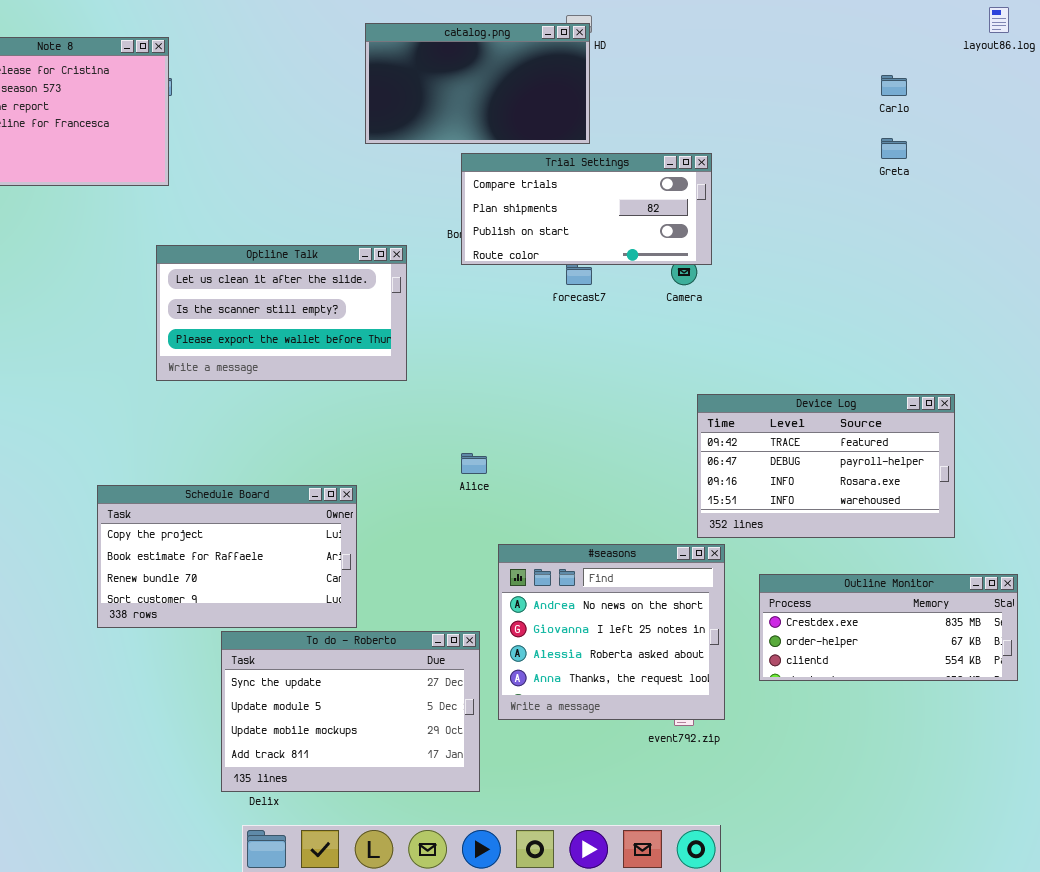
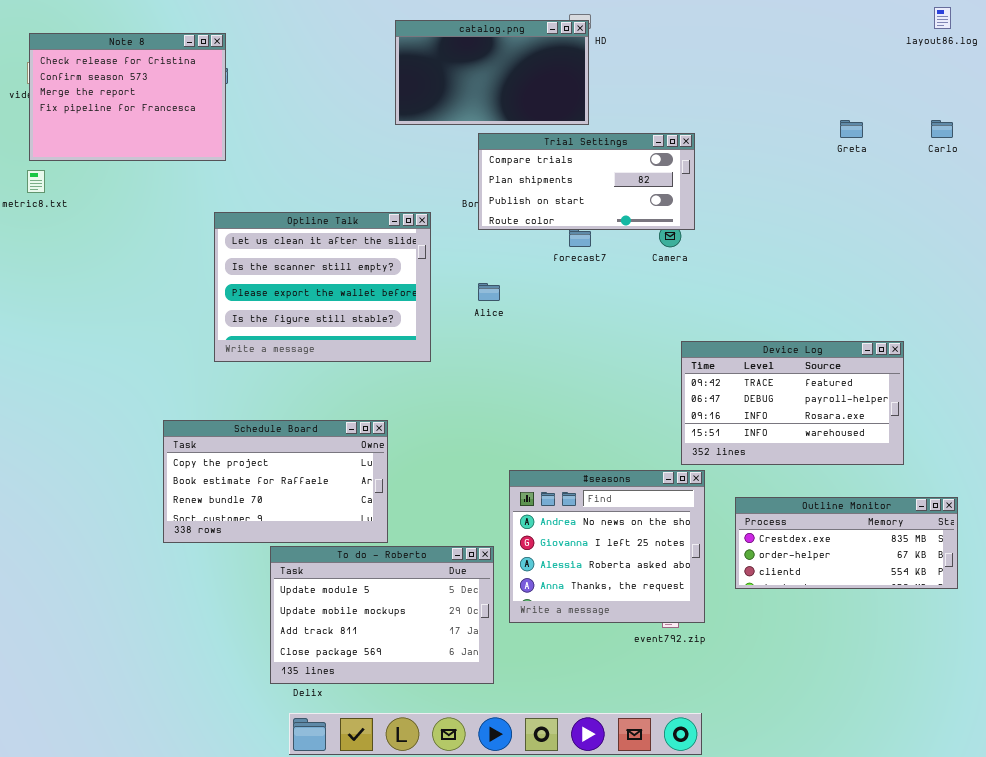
Carlo: [881,75,907,96] -> [931,120,953,138], moved
Optline Talk: [156,245,407,381] -> [214,212,431,362], resized
Alice: [461,453,487,474] -> [478,283,500,301], moved
To do - Roberto: [221,631,480,792] -> [270,546,494,684], scrolled down 1 row

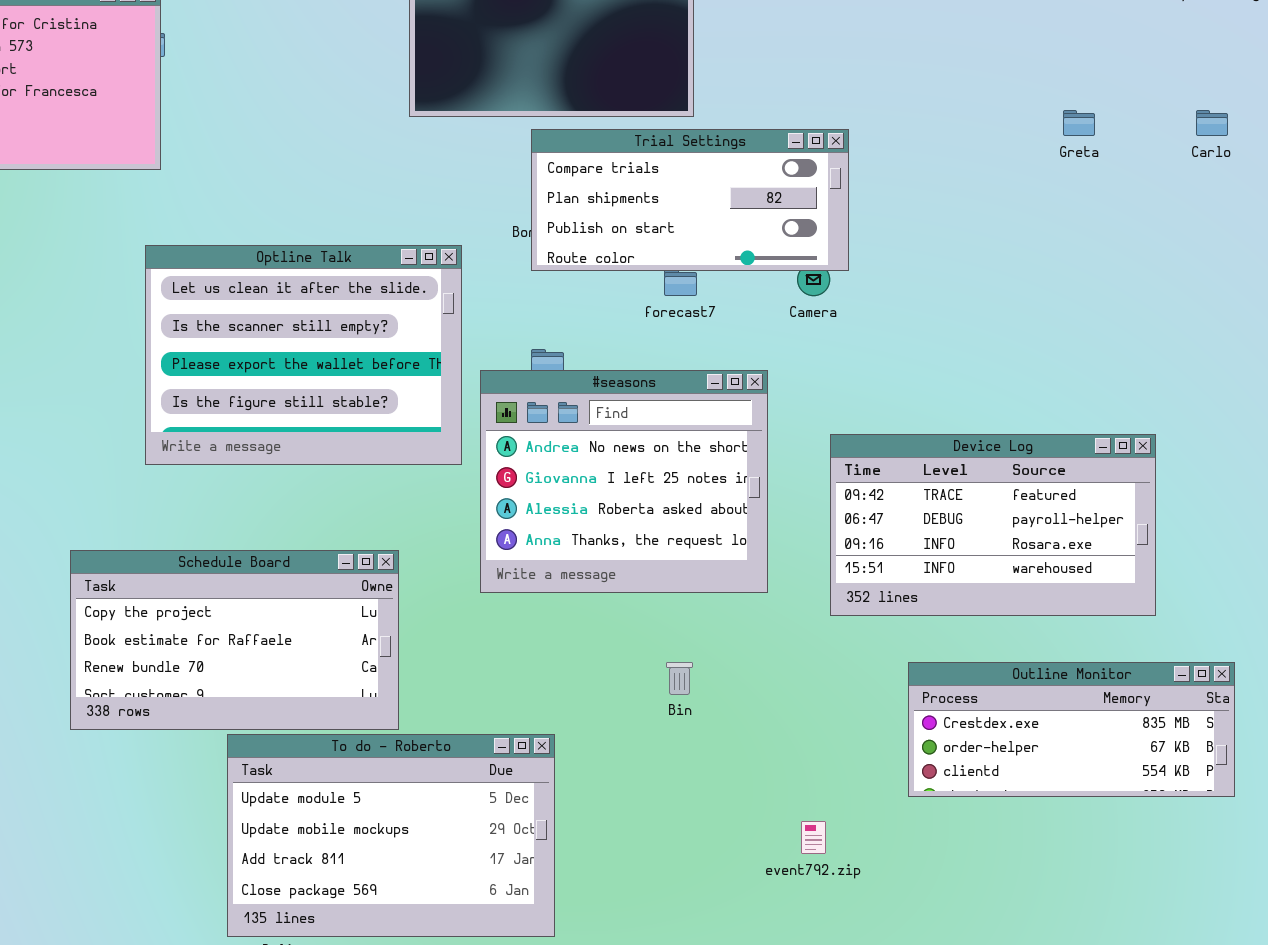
#seasons: [509,470,705,623] -> [480,370,768,593], moved

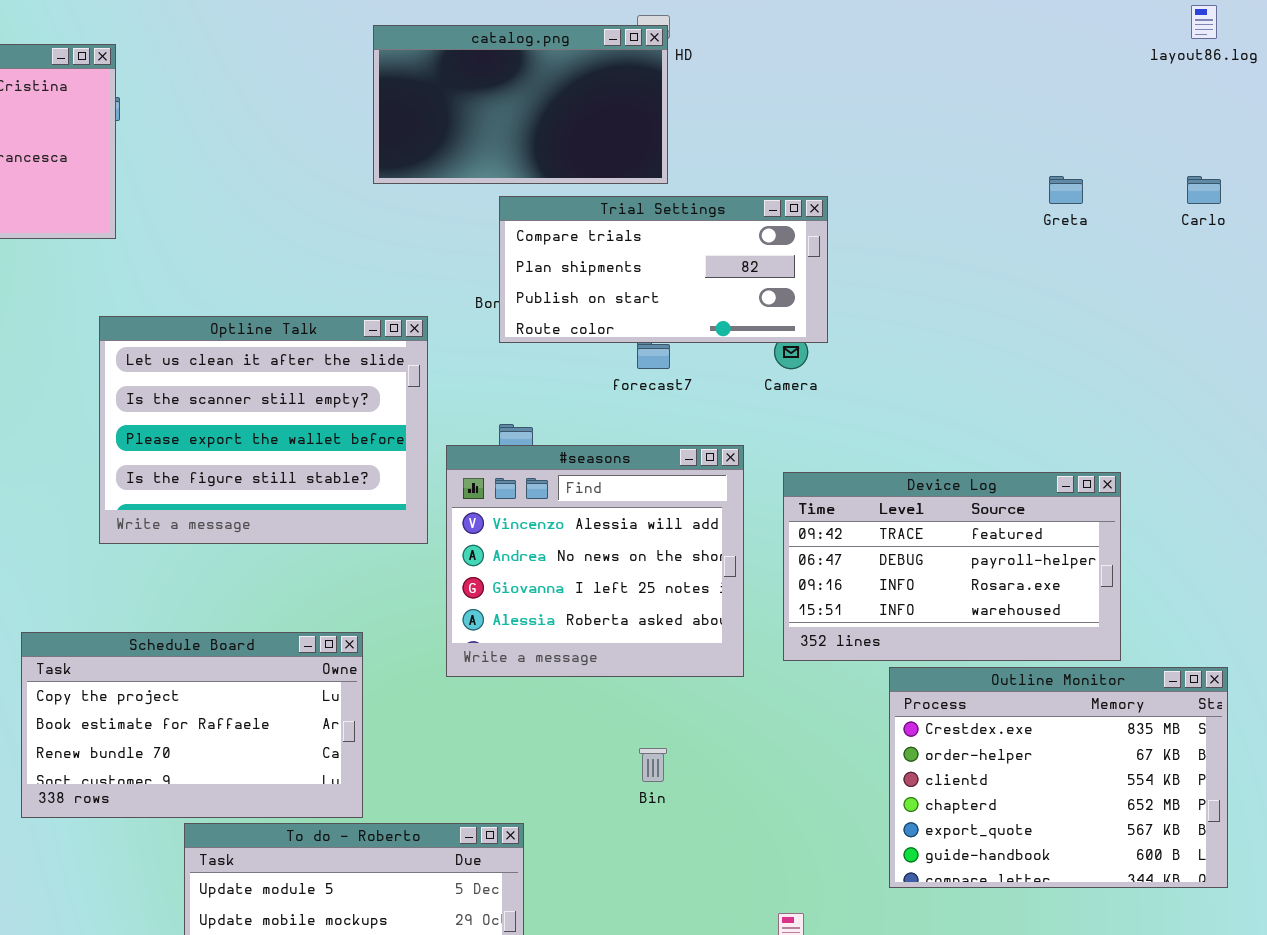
#seasons: [480,370,768,593] -> [446,445,744,677], scrolled up 1 row
Device Log: [830,434,1156,616] -> [783,472,1121,661], moved
Outline Monitor: [908,662,1235,797] -> [889,667,1228,888], resized

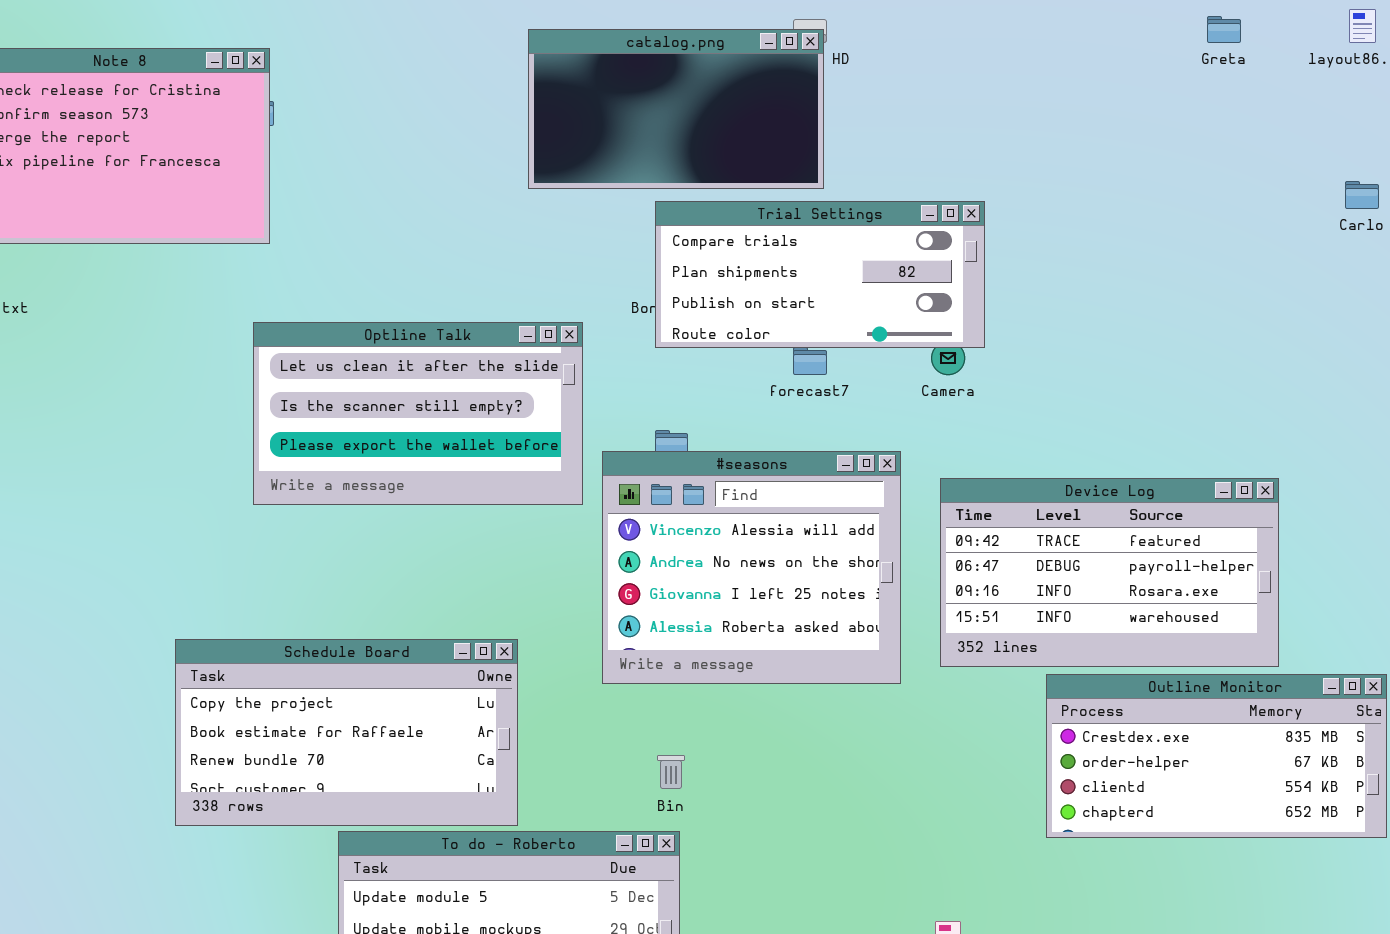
Greta: [1049,176,1083,204] -> [1207,16,1241,43], moved
Optline Talk: [99,316,428,544] -> [253,322,583,505], resized
Outline Monitor: [889,667,1228,888] -> [1046,674,1387,838], resized
Bin: [639,748,667,782] -> [657,755,685,789], moved

